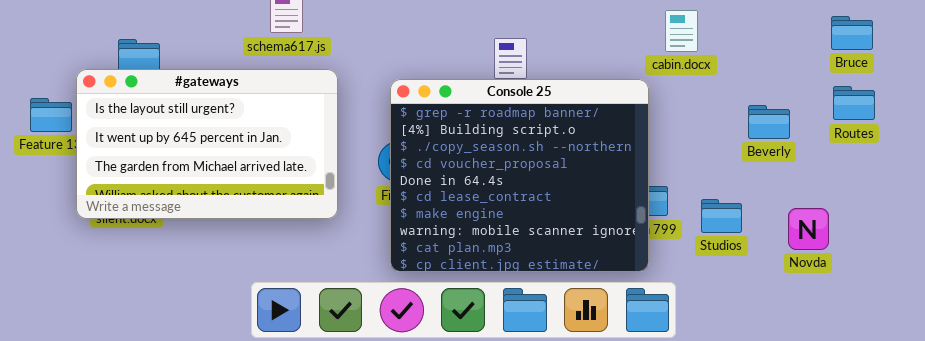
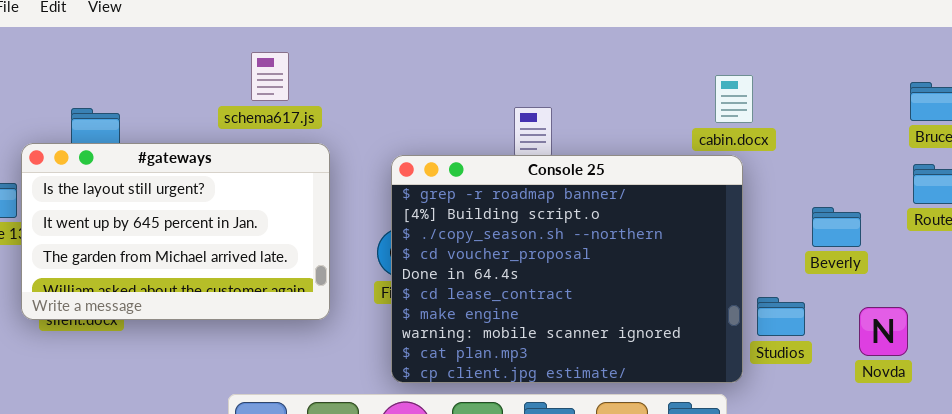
Console 25: [390,79,649,272] -> [391,155,743,383], resized
Beverly: [748,105,790,139] -> [812,207,861,247], moved

